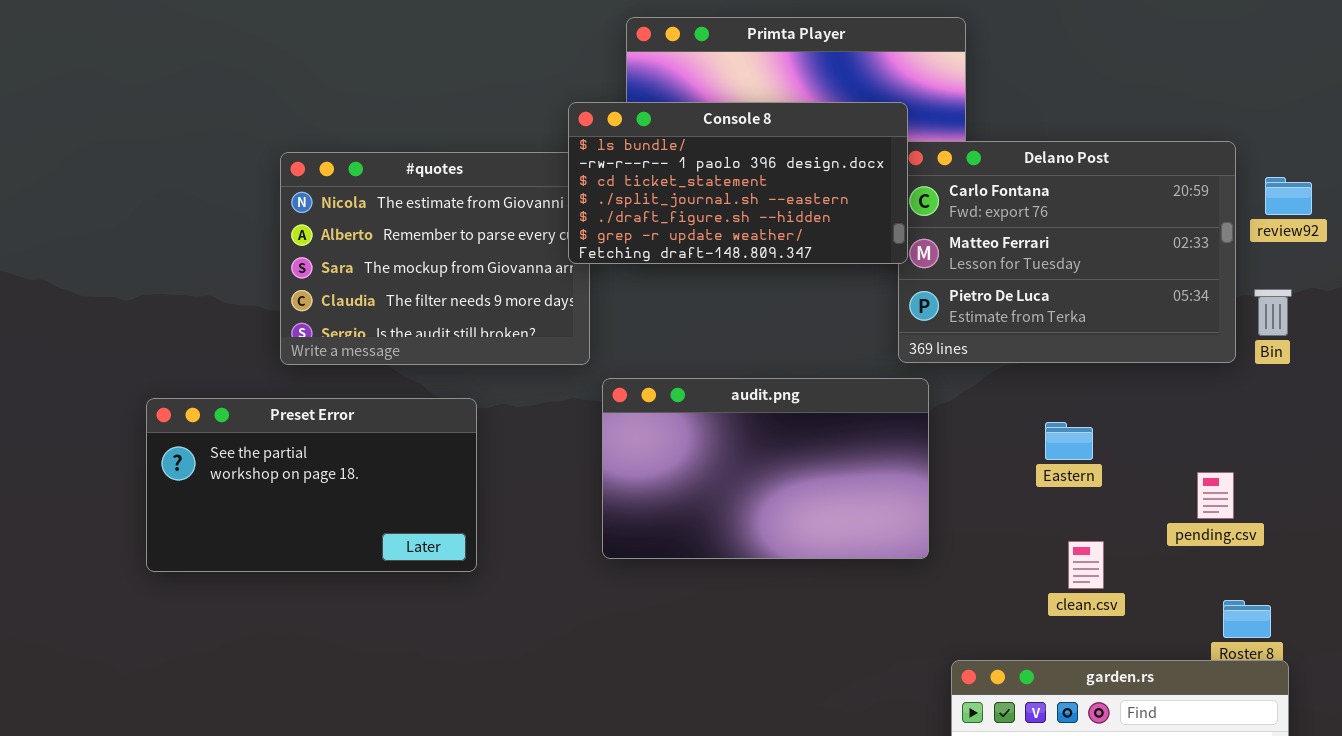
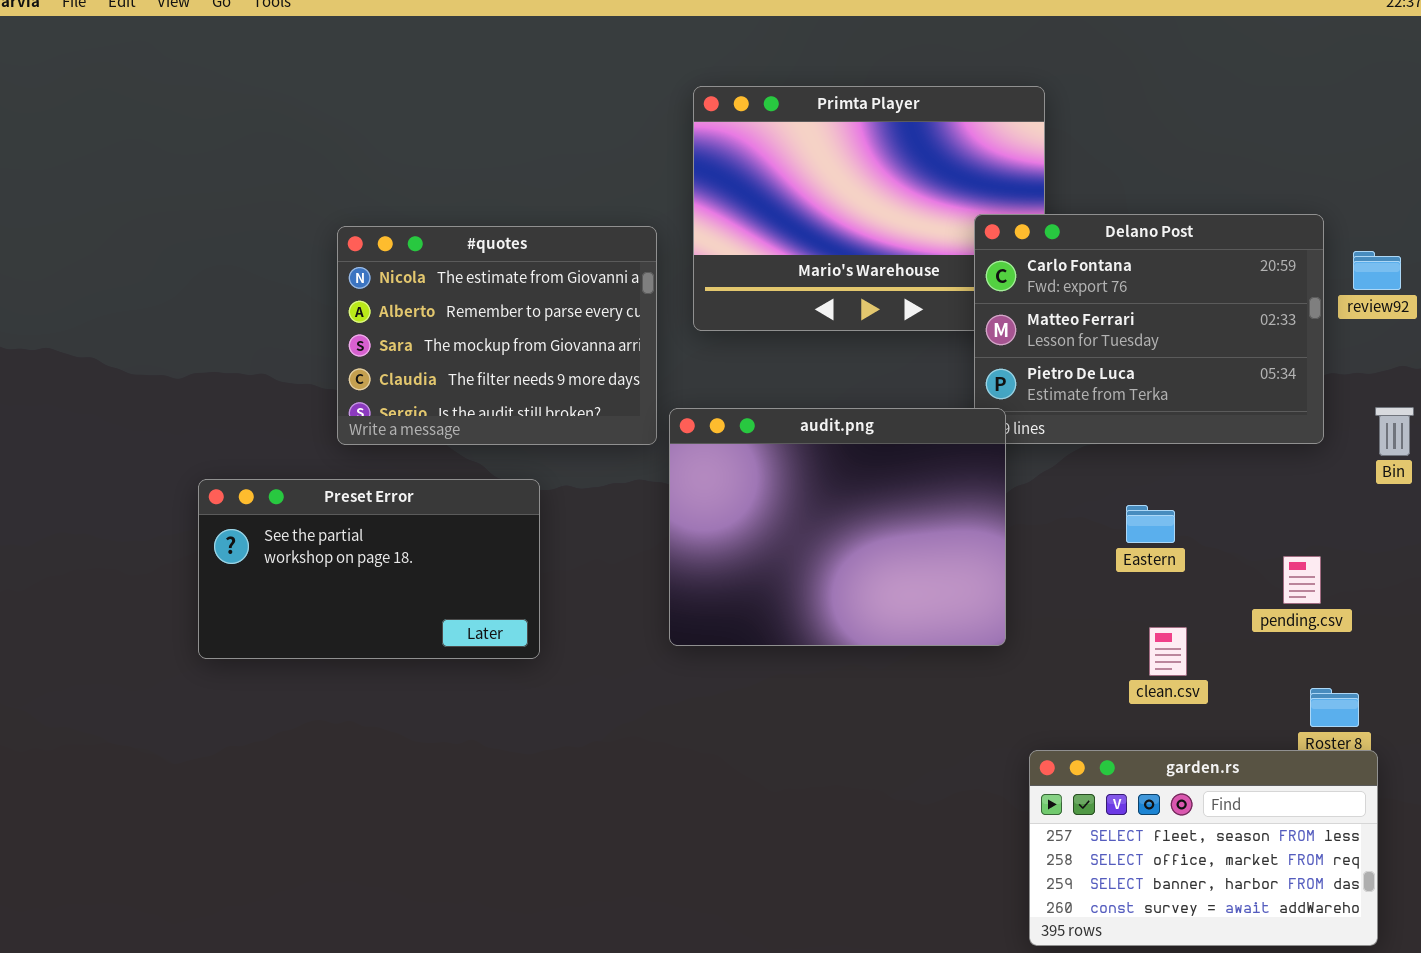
Console 8: [568,102,908,264] -> none, closed
Bin: [1254,289,1292,336] -> [1375,407,1414,456], moved
audit.png: [602,378,929,559] -> [669,408,1006,646], resized

